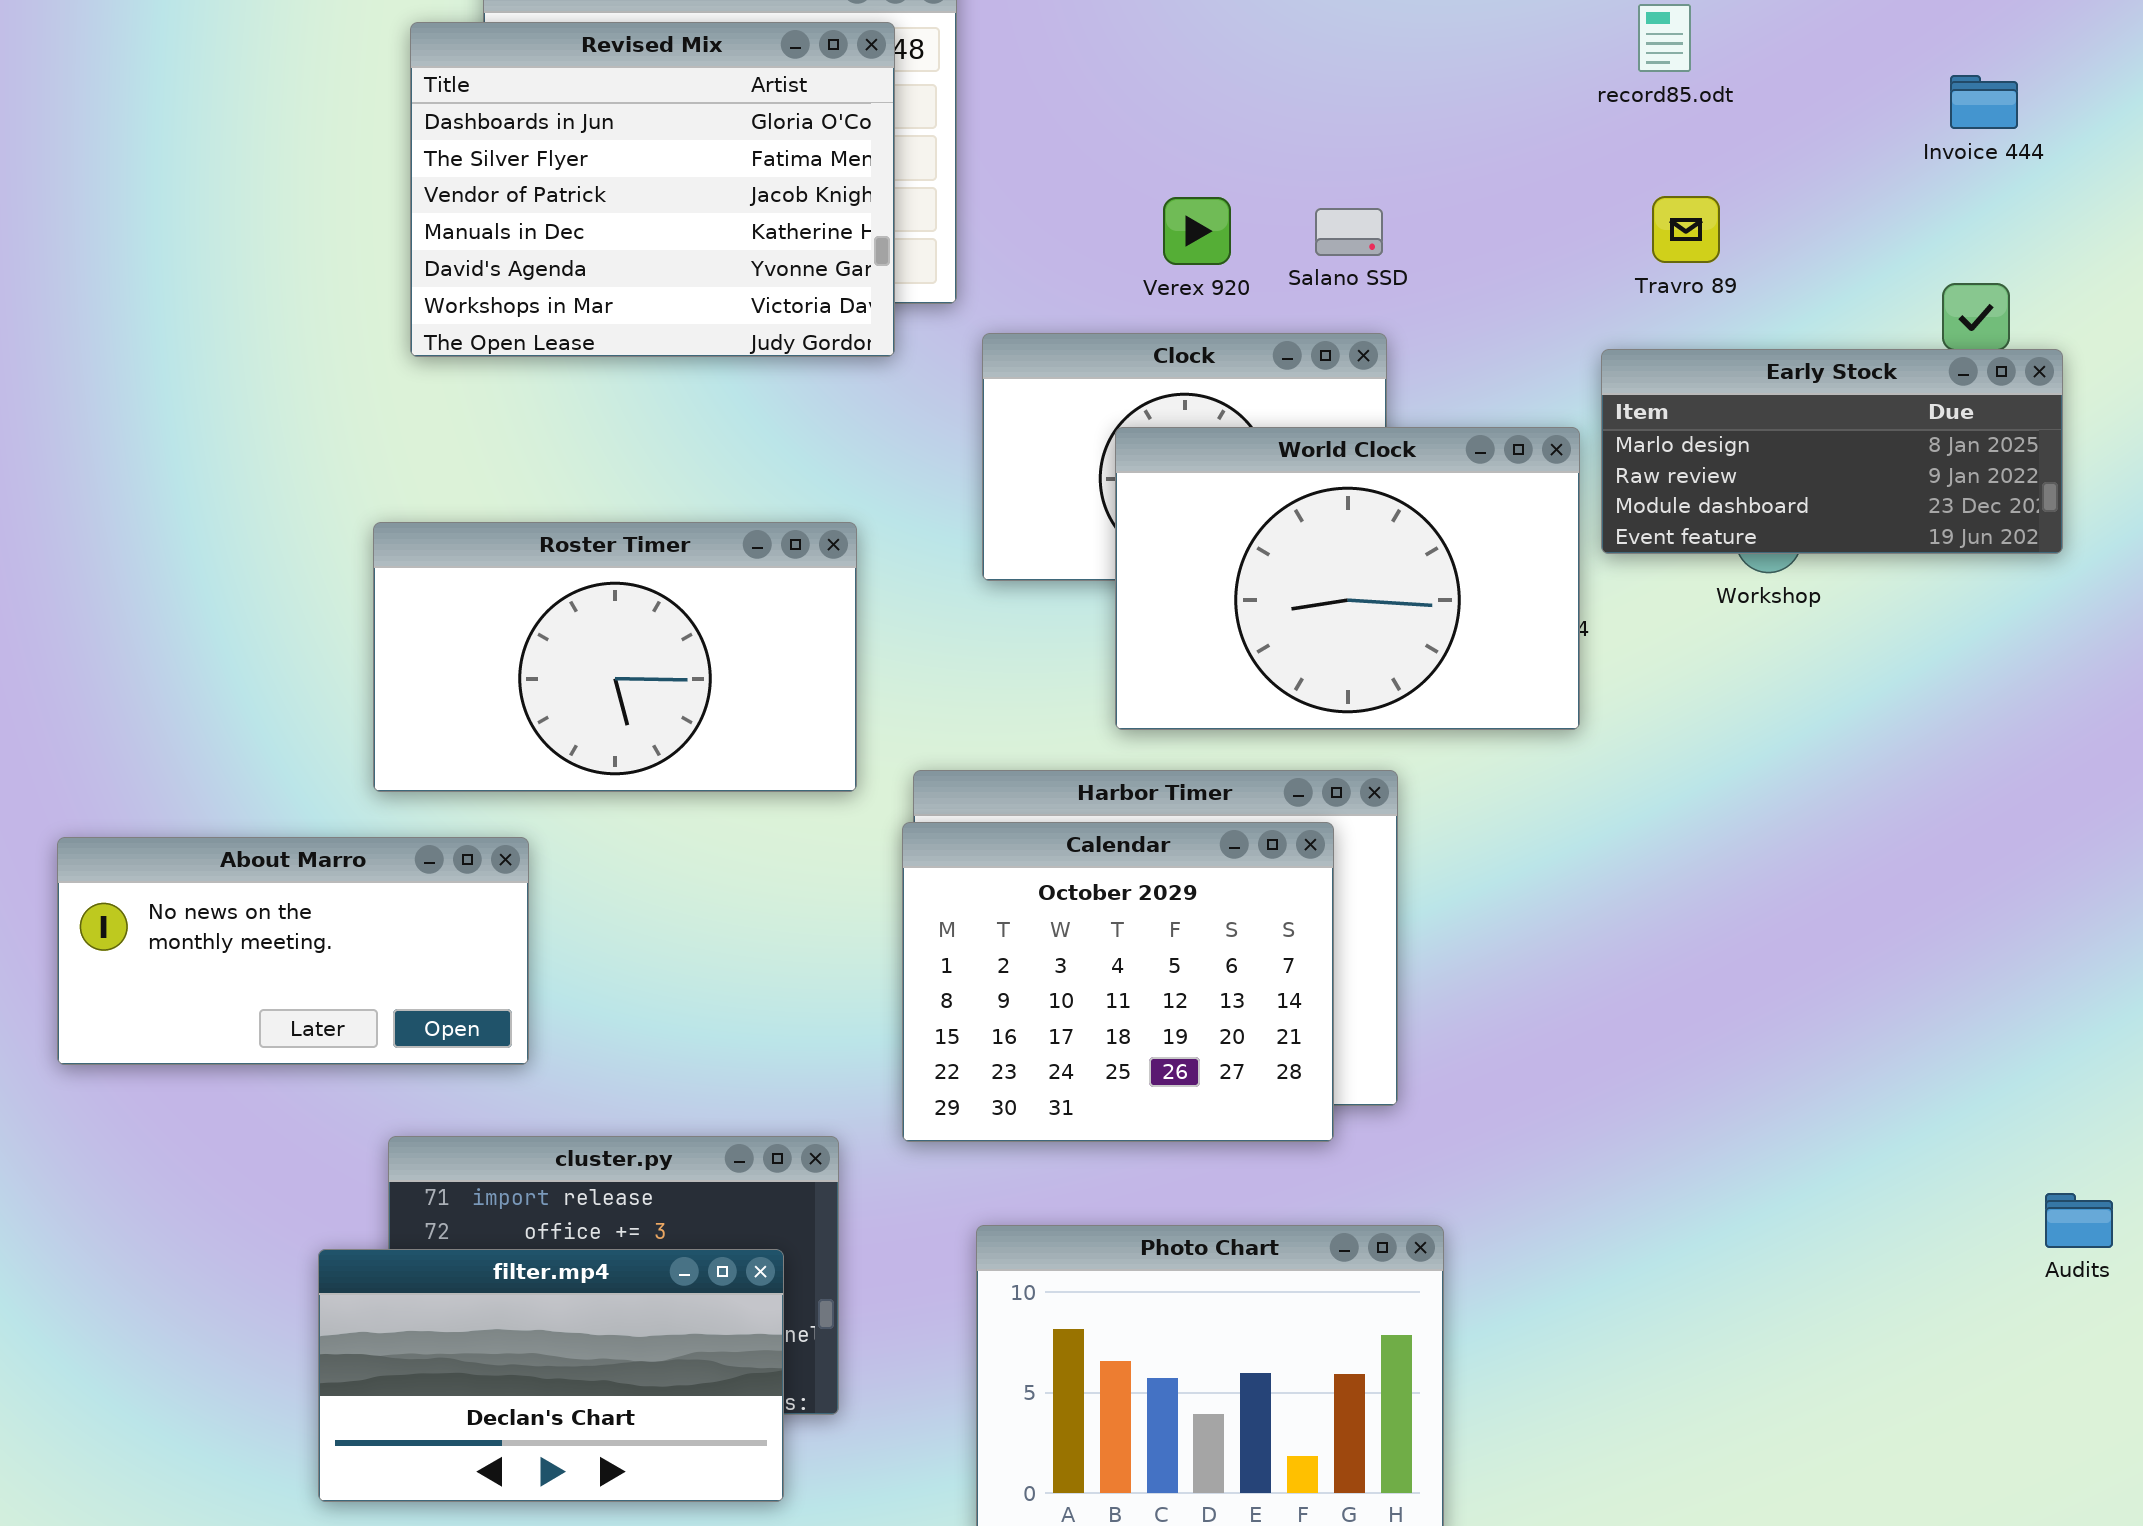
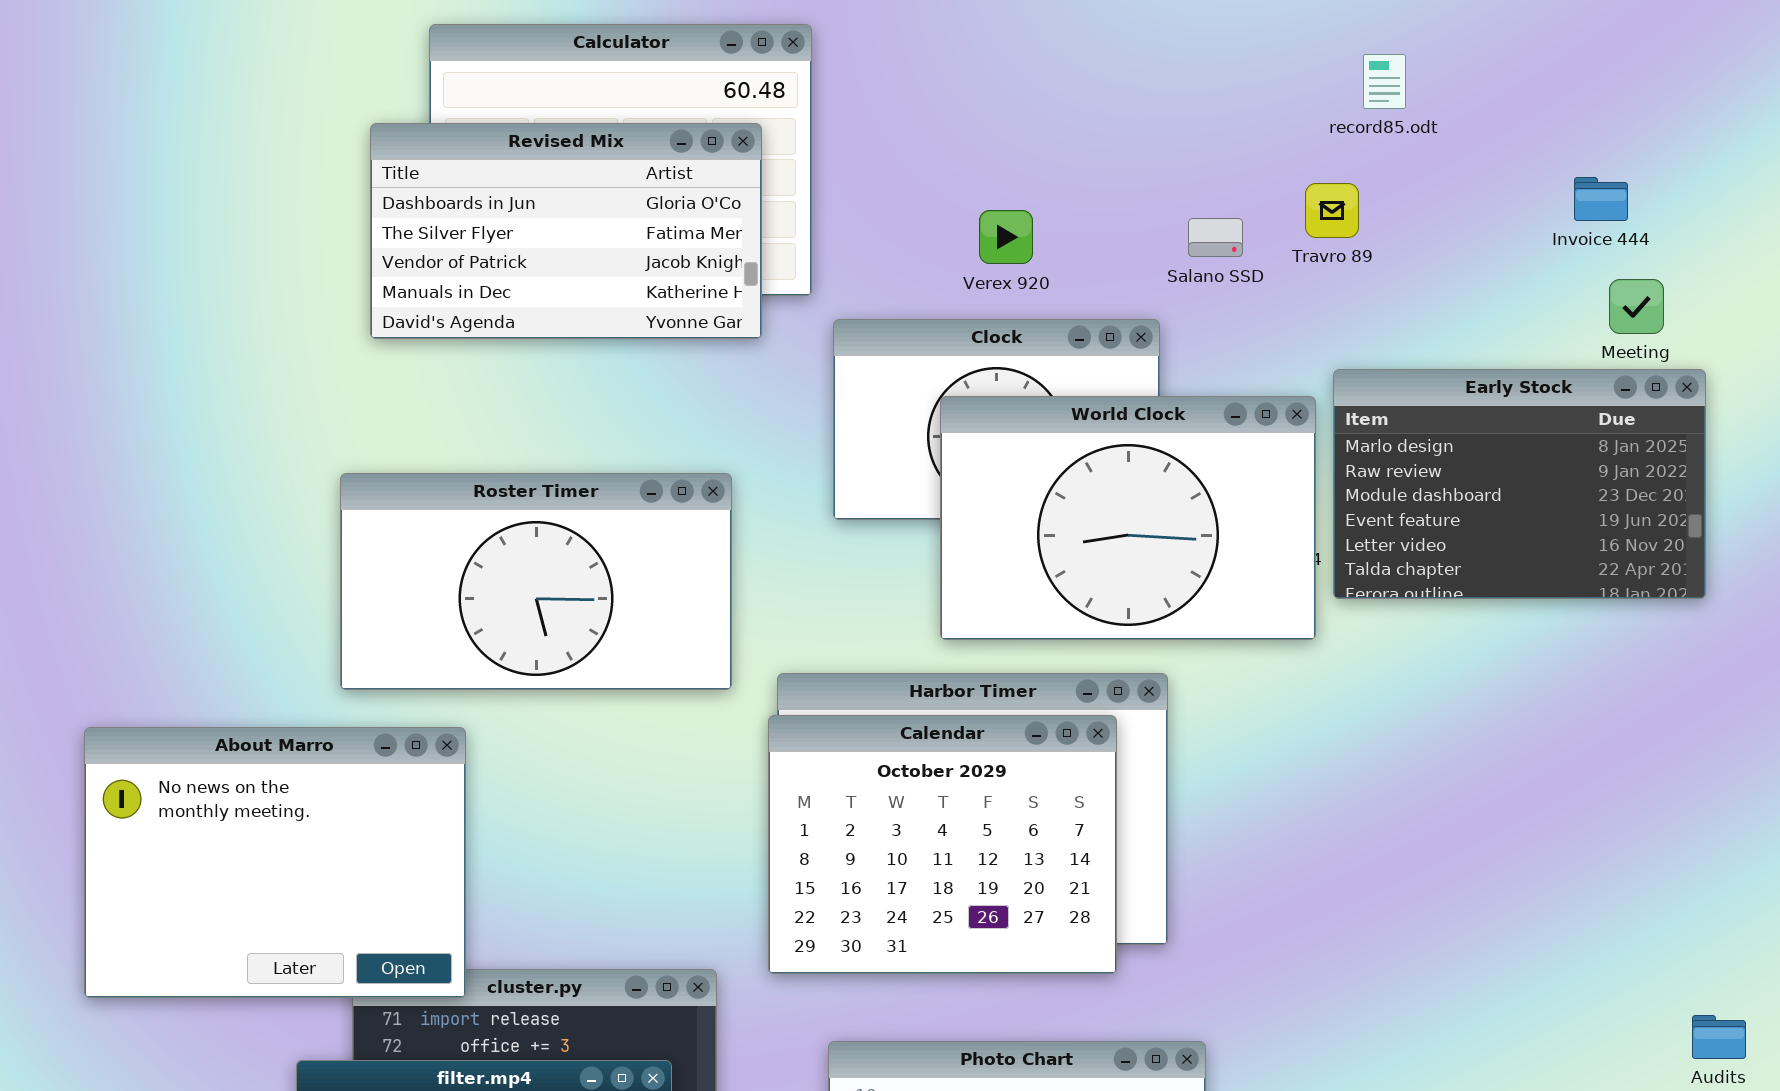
Revised Mix: [410,22,895,357] -> [370,123,762,339], resized
Invoice 444: [1950,75,2018,129] -> [1574,177,1628,221], moved
Travro 89: [1652,196,1720,263] -> [1305,183,1359,238], moved
Salano SSD: [1315,208,1383,256] -> [1188,218,1243,257], moved
Early Stock: [1601,349,2063,554] -> [1333,369,1706,599], moved, resized
About Marro: [57,837,529,1065] -> [84,727,466,998], resized

